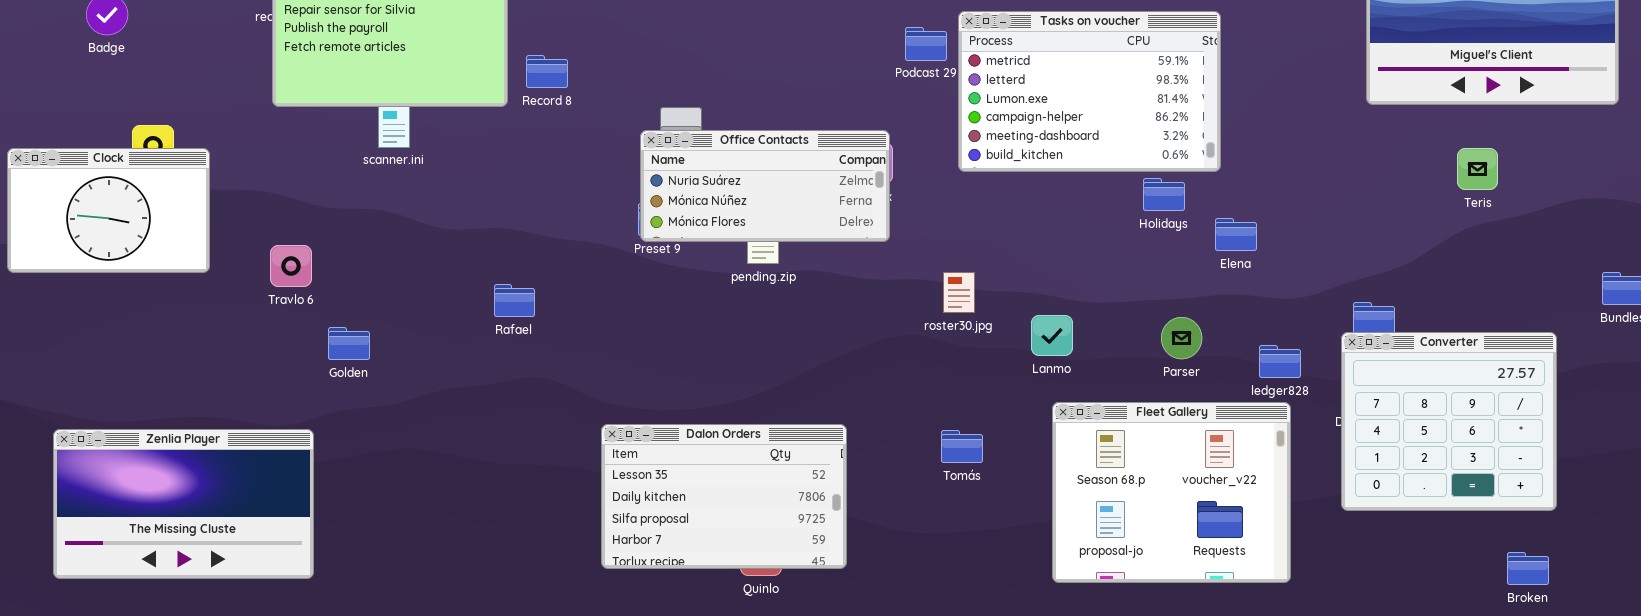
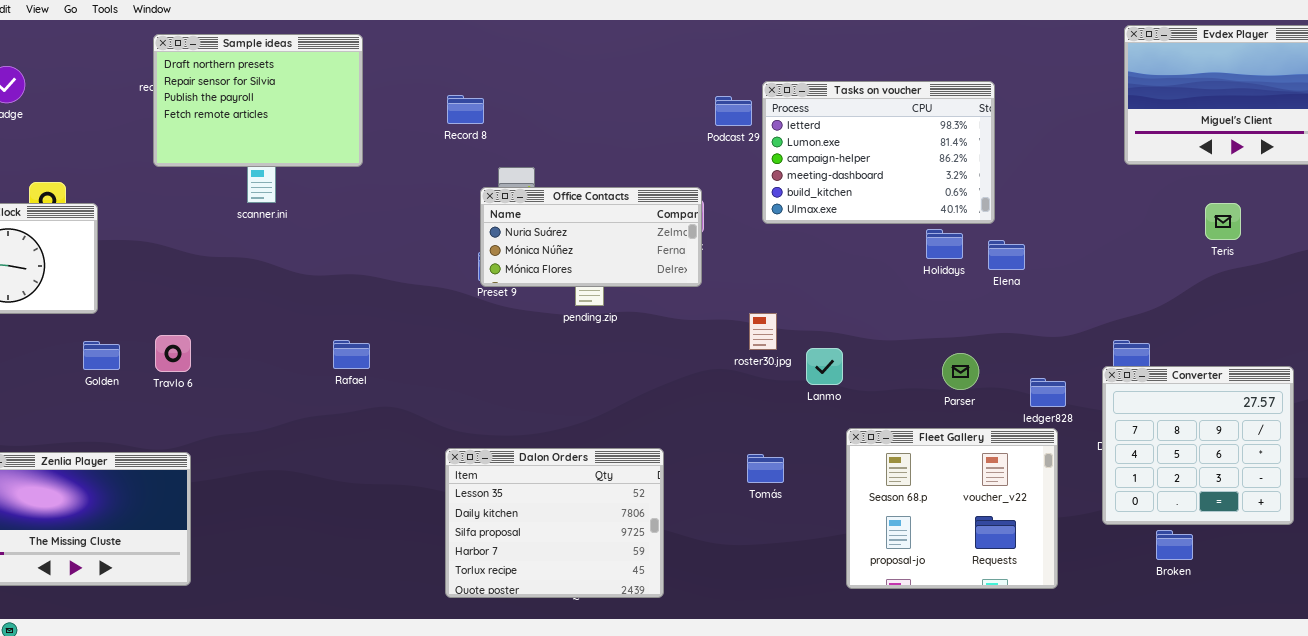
Tasks on voucher: [958,11,1221,172] -> [762,81,995,224], scrolled down 1 row
Record 8: [526,55,568,88] -> [447,95,484,124], moved
Elena: [1215,218,1257,251] -> [988,240,1025,270], moved
Travlo 6: [270,245,312,287] -> [155,335,191,372], moved
Rafael: [494,284,535,317] -> [333,340,370,369], moved
Lanmo: [1031,315,1073,356] -> [806,348,843,385], moved
Golden: [328,327,370,360] -> [83,341,120,370], moved
Dalon Orders: [601,424,847,569] -> [445,448,664,598], resized
Broken: [1507,552,1549,585] -> [1156,530,1193,560], moved

